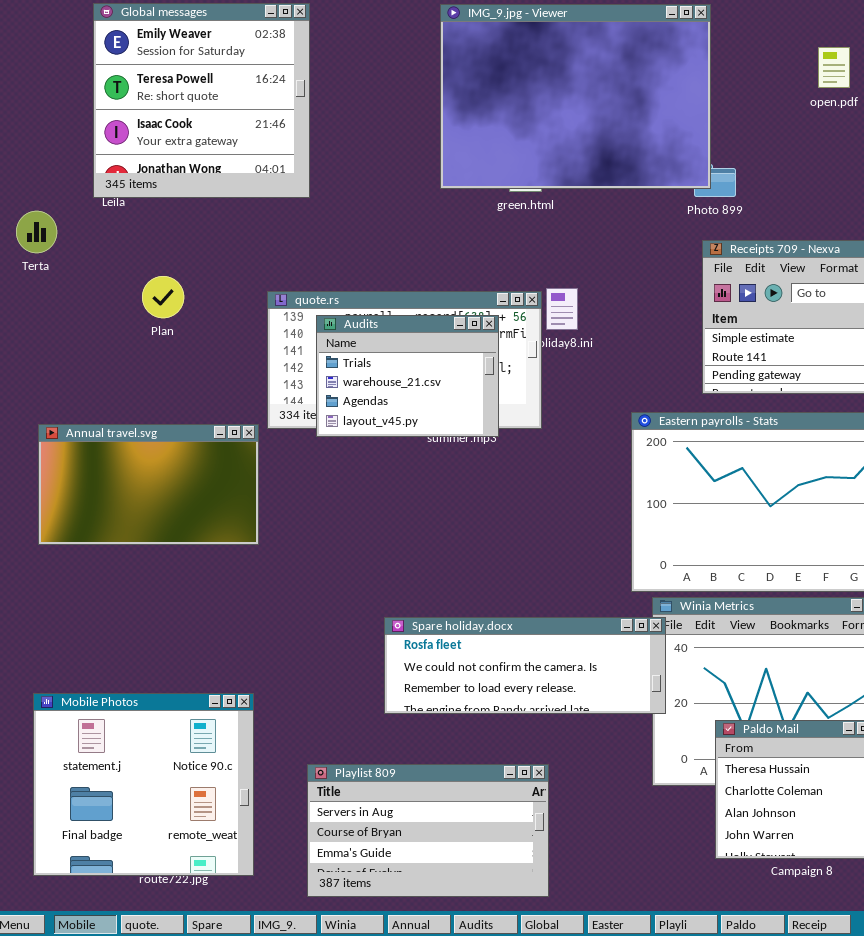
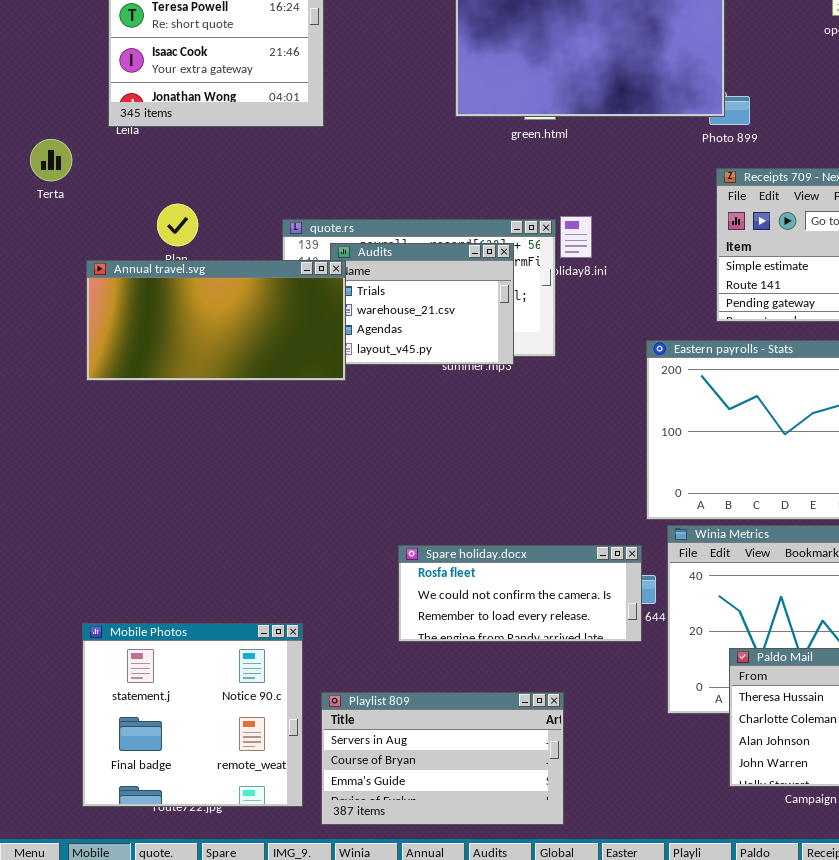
Annual travel.svg: [38,424,259,545] -> [86,260,346,381], moved, resized
Spare holiday.docx: [384,617,666,714] -> [398,545,642,642], resized
Mobile Photos: [33,693,254,876] -> [82,623,303,807], moved

